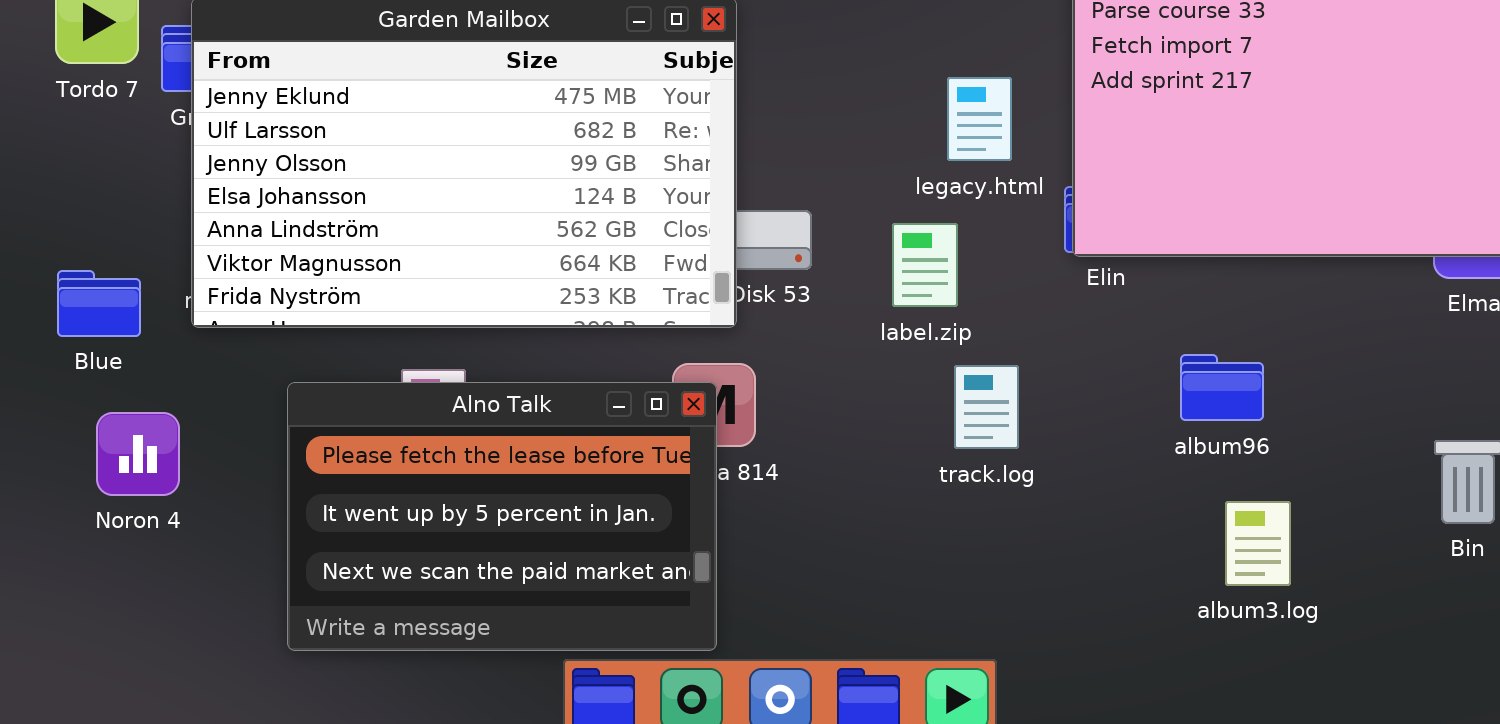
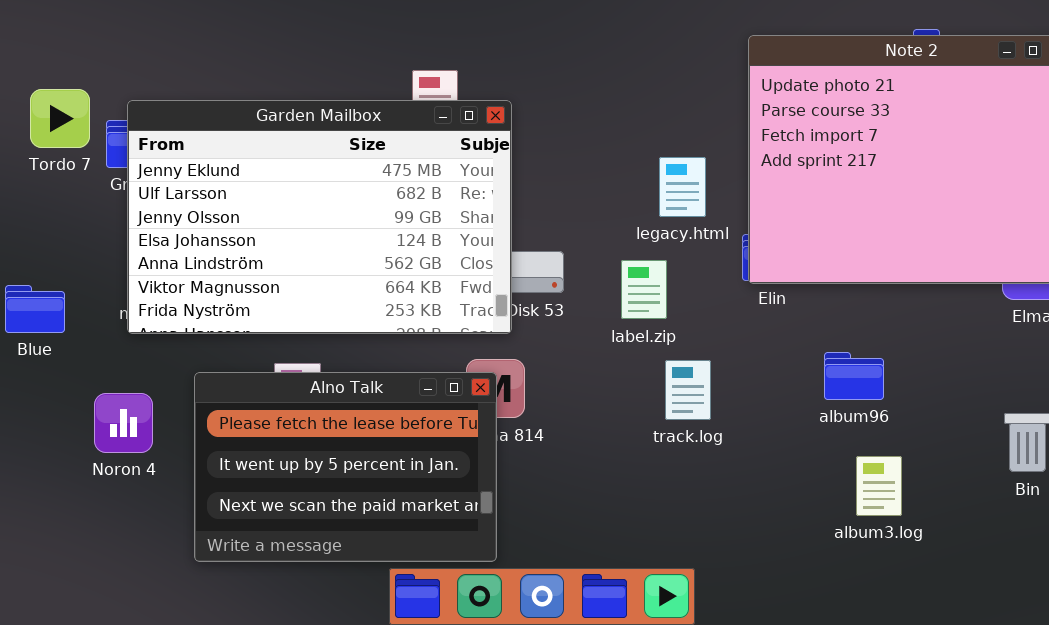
Blue: [57,270,141,337] -> [5,285,65,333], moved
Noron 4: [96,412,180,496] -> [94,393,153,453], moved

